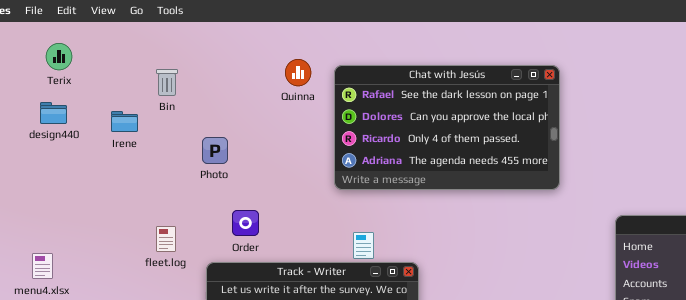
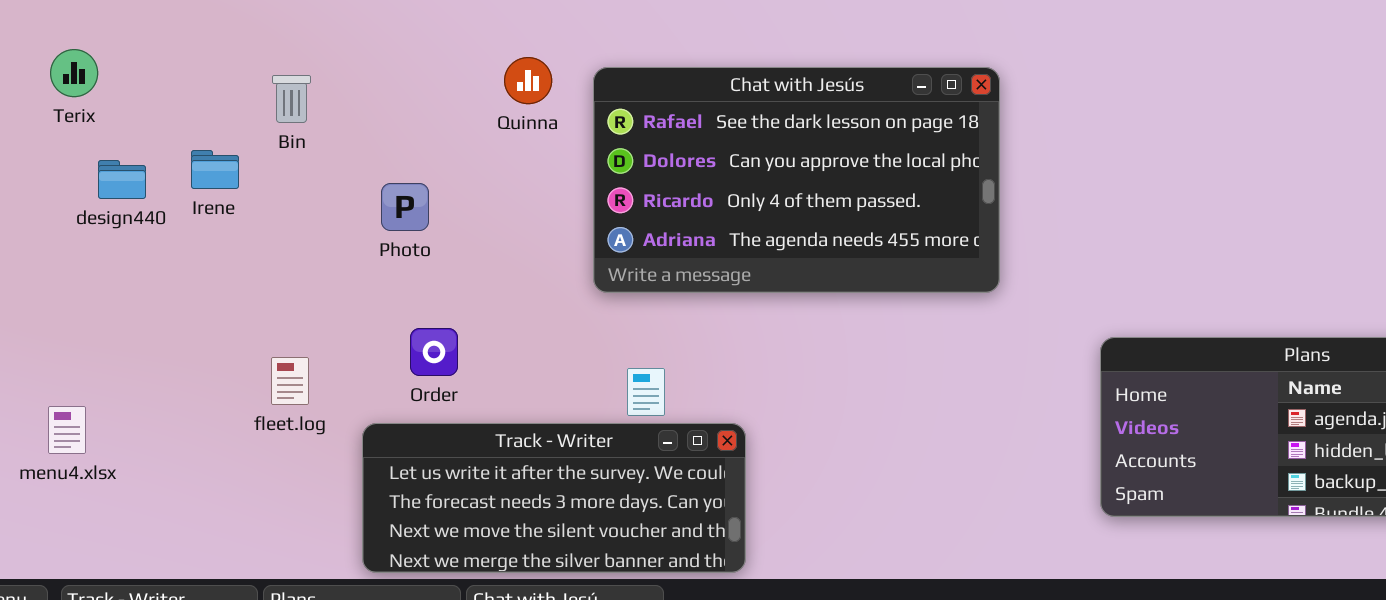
Terix: [46,43,72,70] -> [50,49,98,97], moved
design440: [40,102,67,124] -> [98,160,146,199], moved
Photo: [202,137,228,164] -> [381,183,429,231], moved

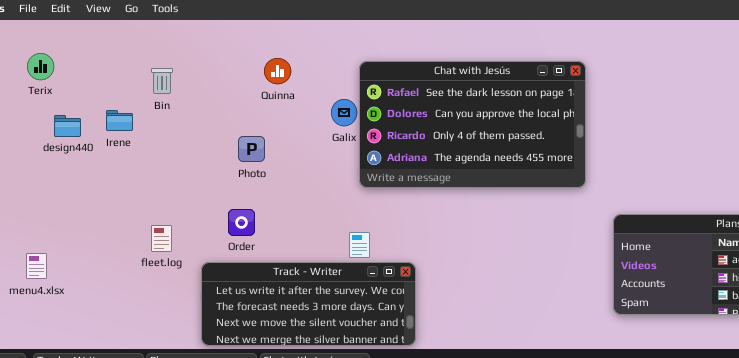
Quinna: [504,57,552,104] -> [264,58,291,84], moved
Chat with Jesús: [593,67,1000,293] -> [359,61,586,188], moved
Photo: [381,183,429,231] -> [238,136,265,162], moved

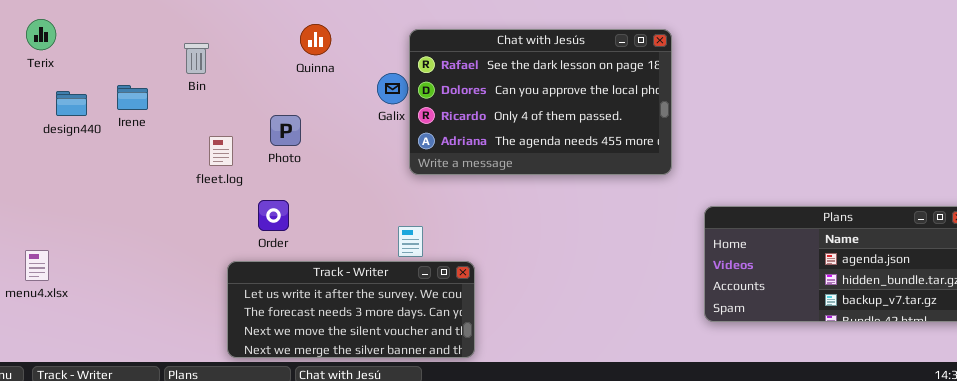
Bin: [151,68,173,94] -> [184,43,209,74], moved
fleet.log: [151,225,172,252] -> [209,136,233,166], moved

